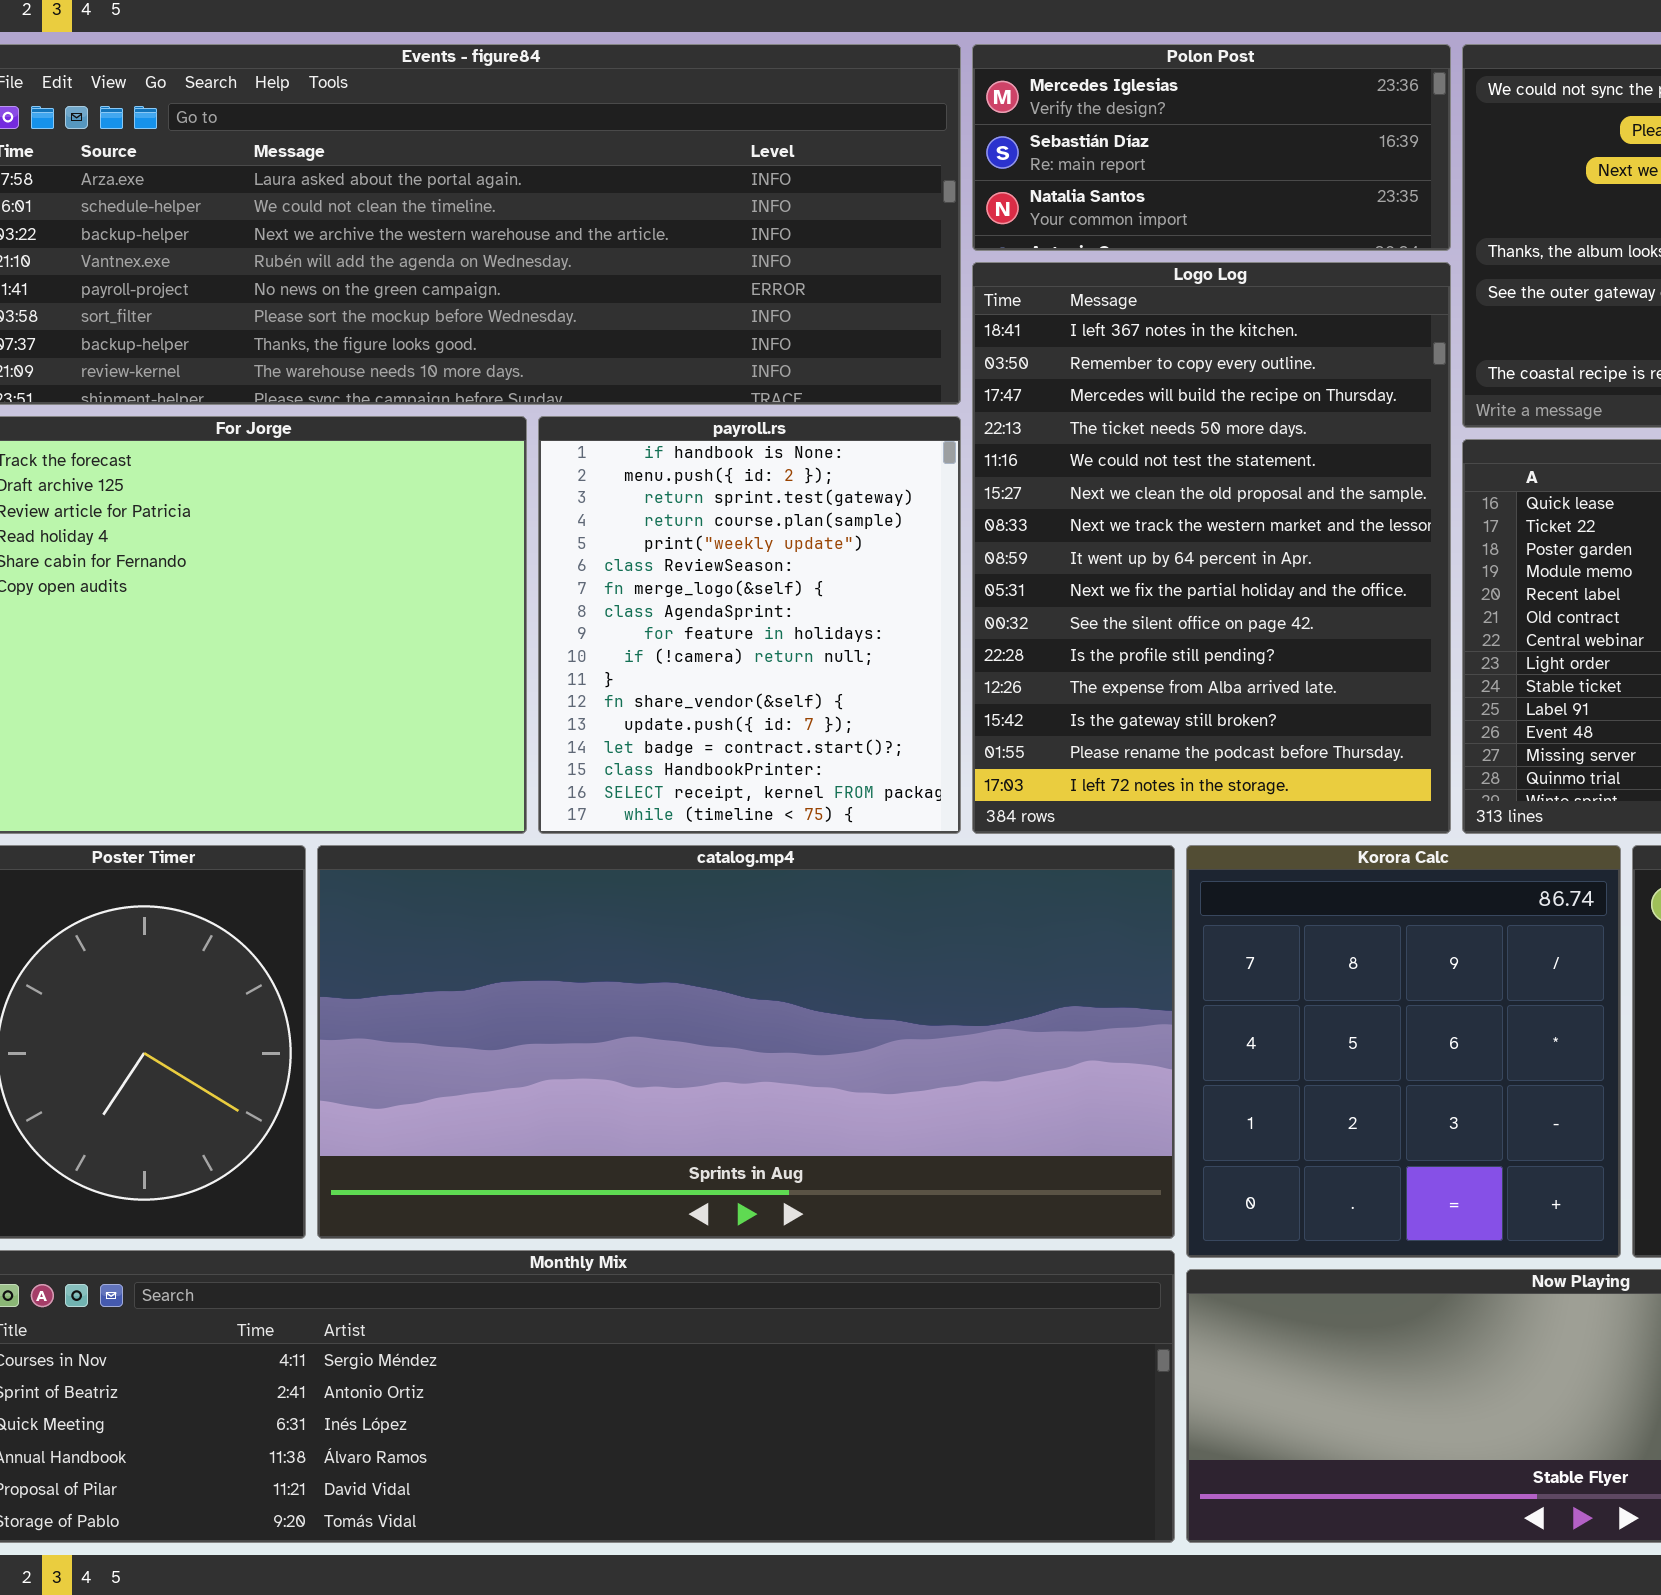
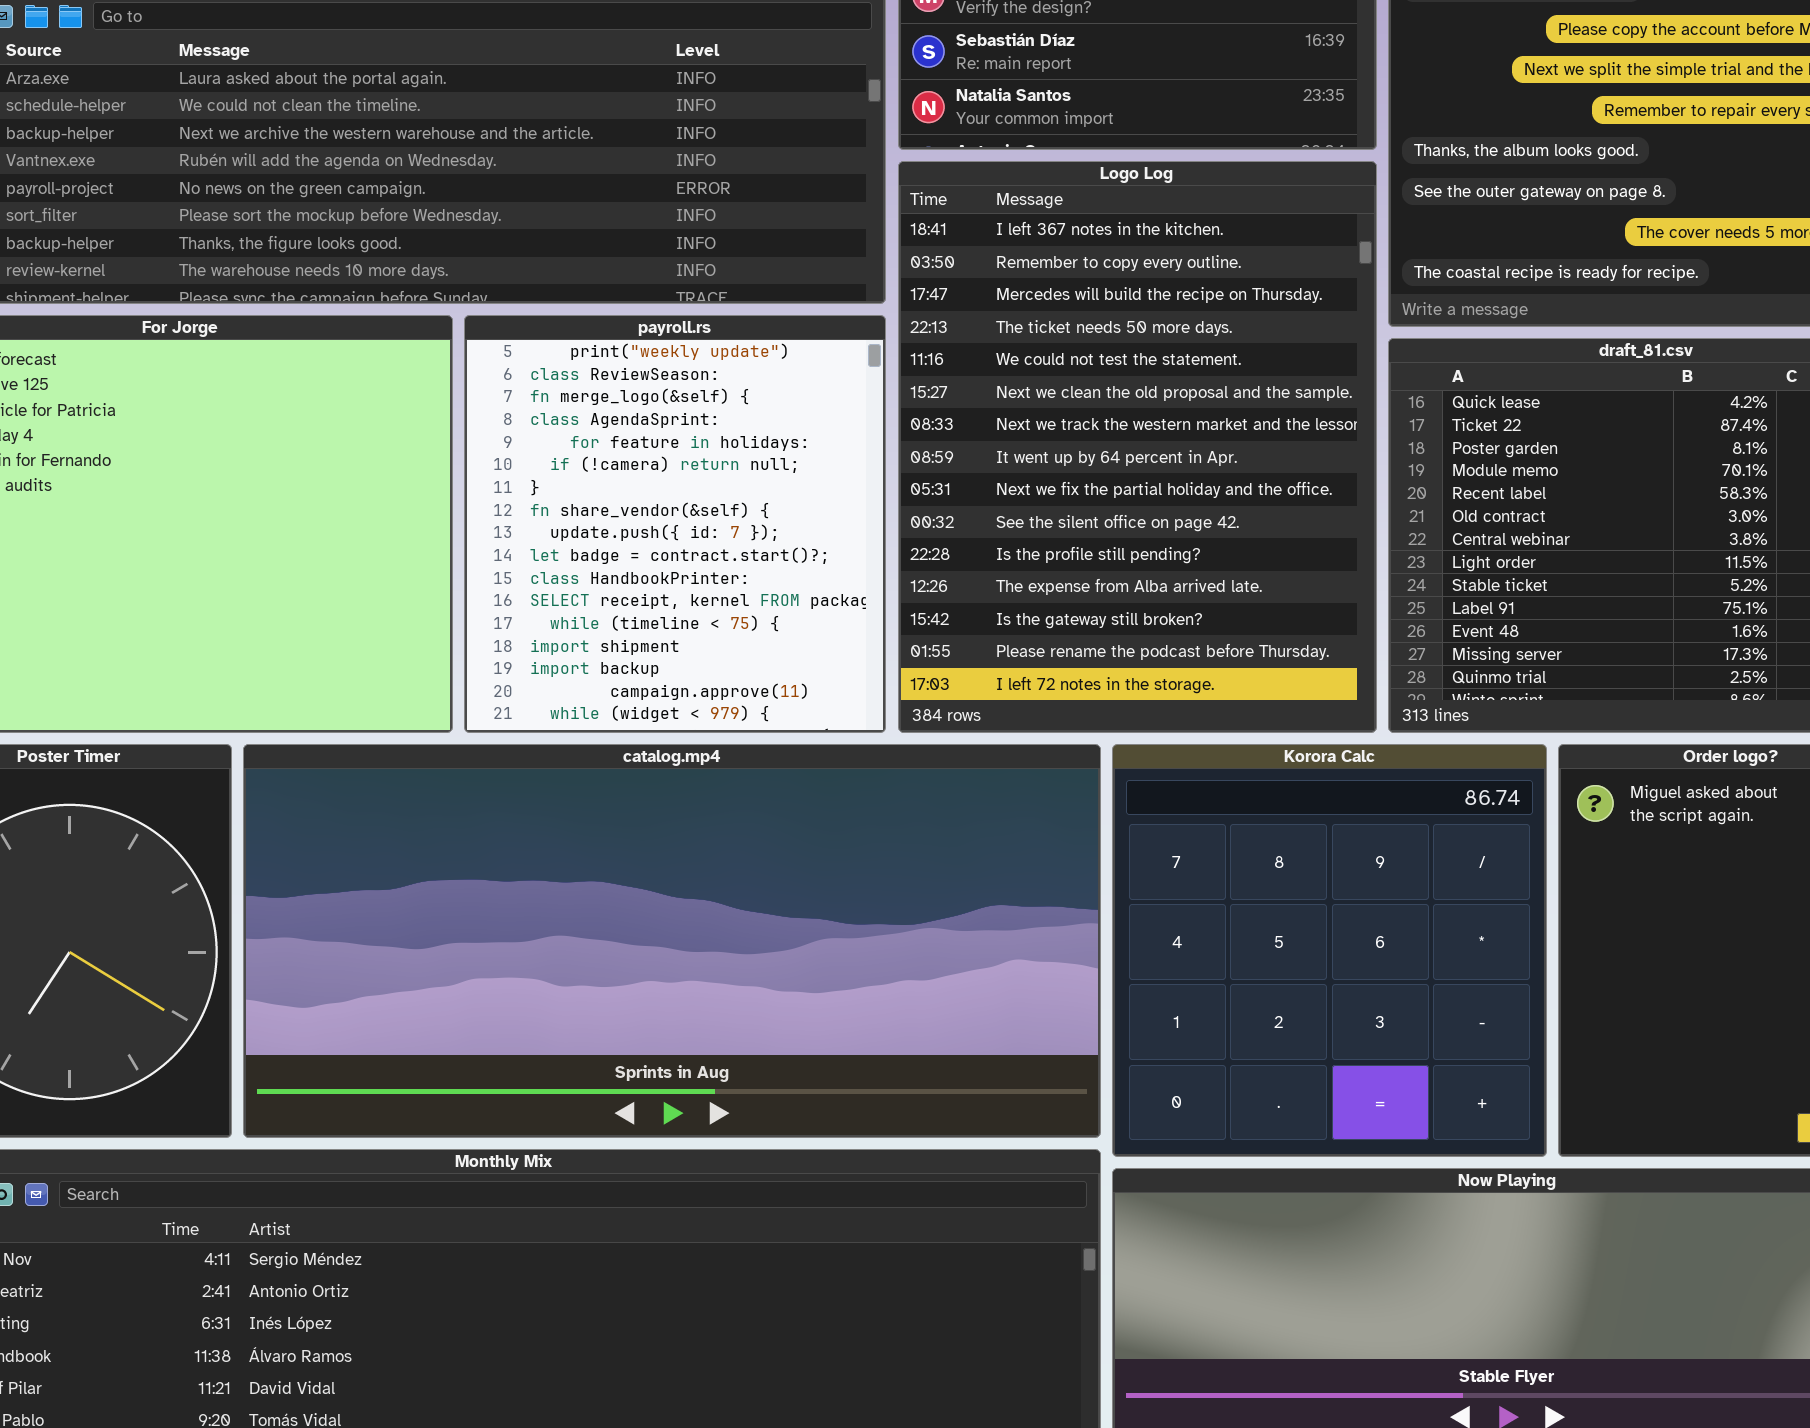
payroll.rs: [538,416,961,834] -> [464,315,886,733], scrolled down 4 rows

